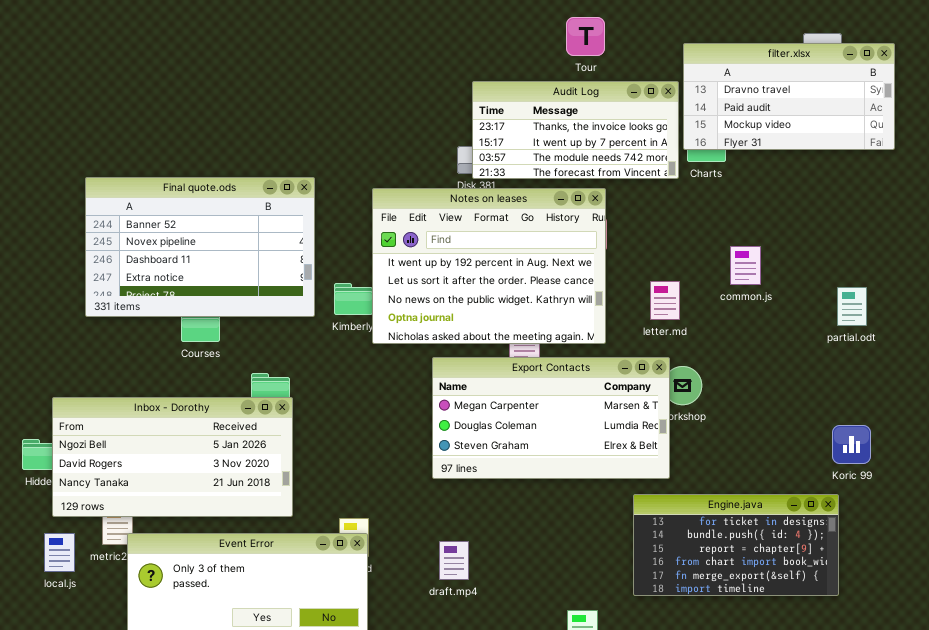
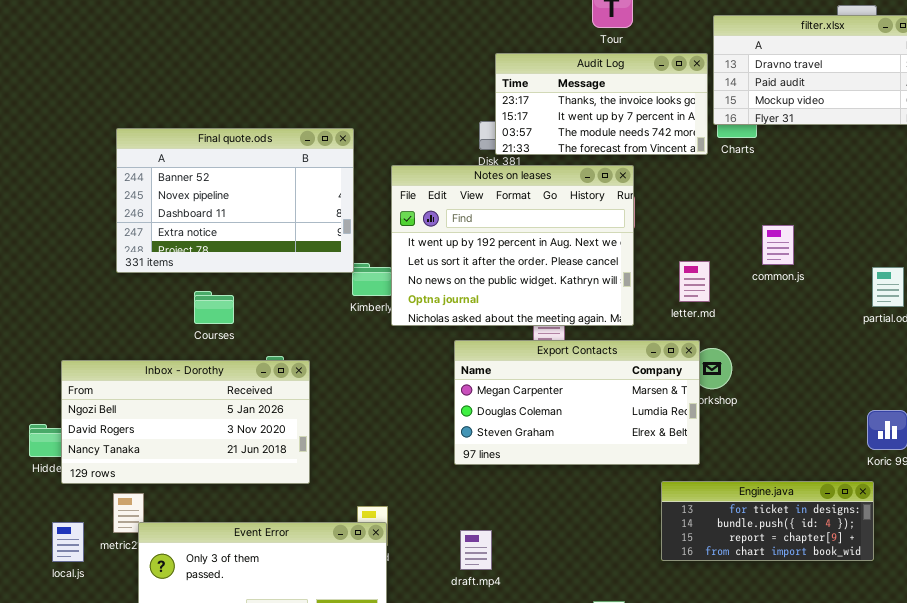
Final quote.ods: [85,177,315,317] -> [116,128,354,273], moved
Inbox - Dorothy: [52,397,293,517] -> [61,360,310,484], moved
Engine.java: [633,494,839,596] -> [661,481,874,561], resized

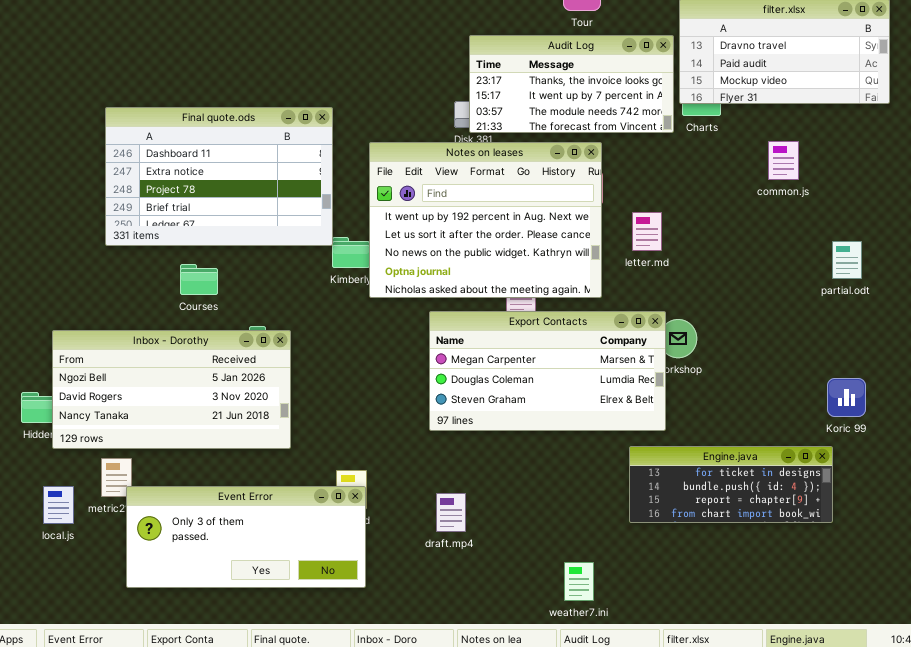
Final quote.ods: [116,128,354,273] -> [105,107,333,246], scrolled down 2 rows
common.js: [762,225,794,265] -> [768,141,799,180], moved
letter.md: [679,261,710,302] -> [632,212,662,251], moved

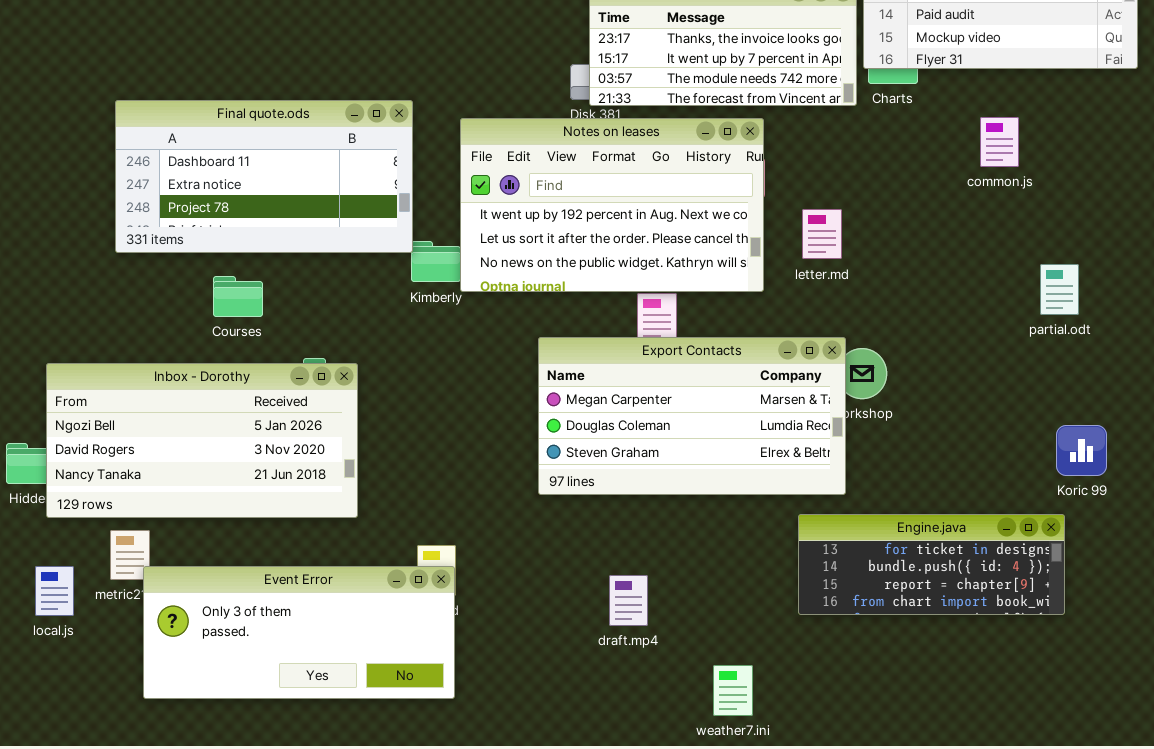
Final quote.ods: [105,107,333,246] -> [115,100,413,253], resized
Notes on leases: [369,142,602,298] -> [460,118,764,292], resized
partial.odt: [832,241,862,279] -> [1040,264,1079,315], moved
draft.mp4: [436,493,466,532] -> [609,575,648,626], moved

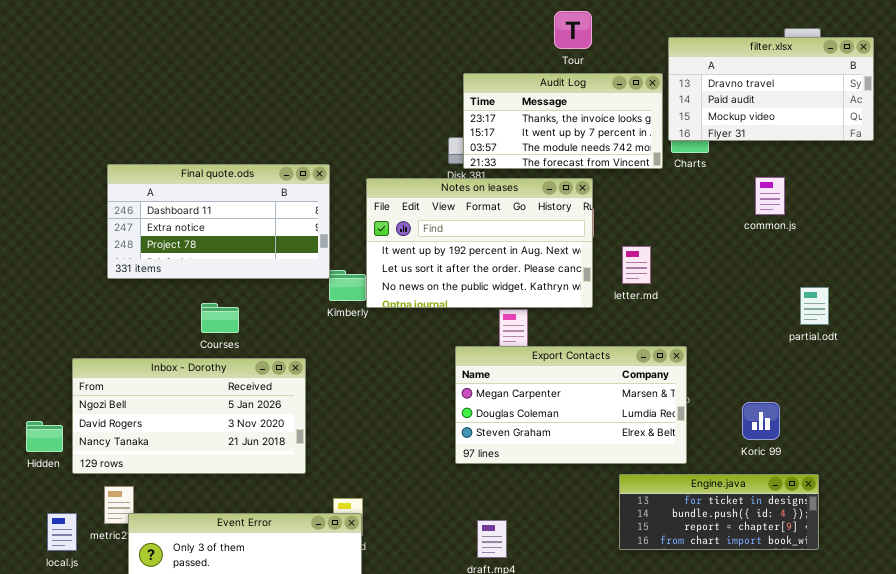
Courses: [213,276,263,317] -> [201,303,239,333], moved
Export Contacts: [538,337,846,495] -> [455,346,687,464], moved
Inbox - Dorothy: [46,363,358,518] -> [72,358,306,474], moved
Koric 99: [1056,425,1107,476] -> [742,402,780,440], moved

